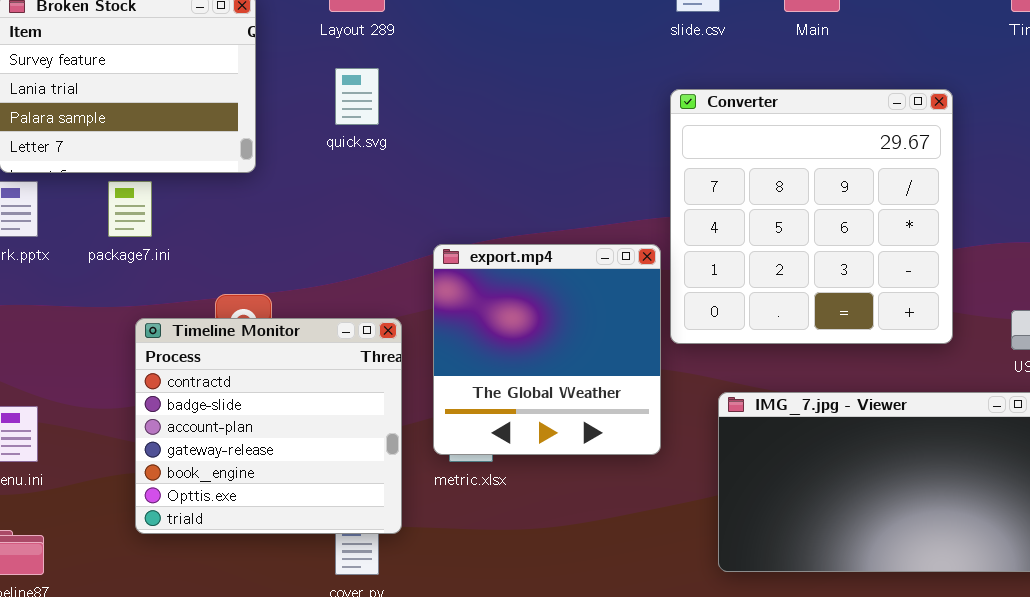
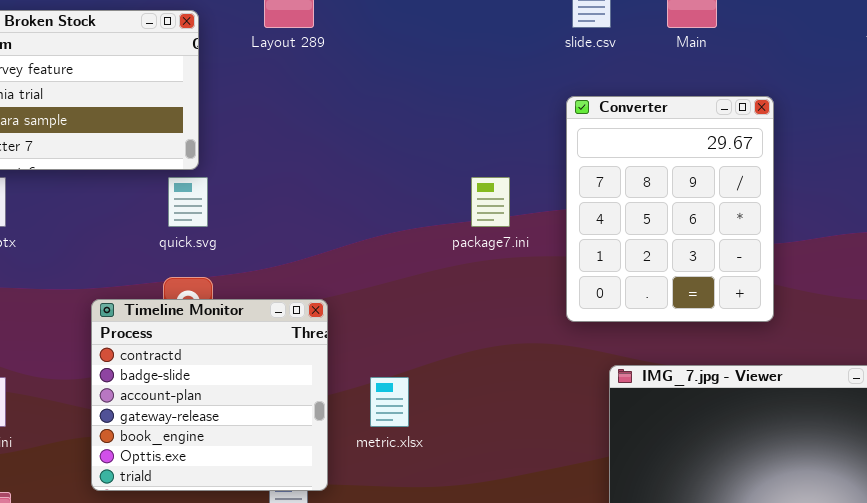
quick.svg: [335,68,379,125] -> [168,177,208,227], moved
Converter: [670,89,953,344] -> [566,96,774,322], resized
package7.ini: [108,181,152,237] -> [471,177,510,227], moved
export.mp4: [433,244,661,455] -> none, closed

